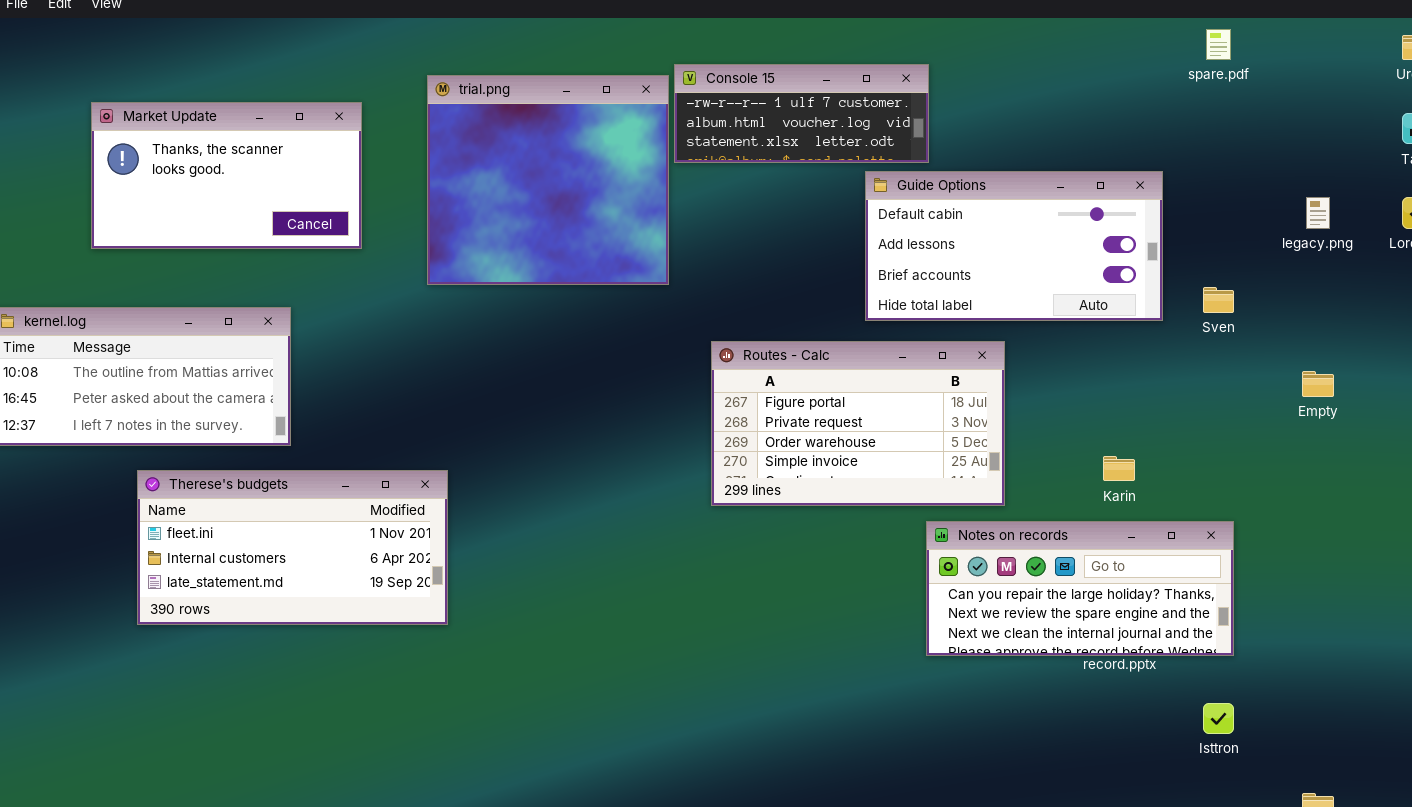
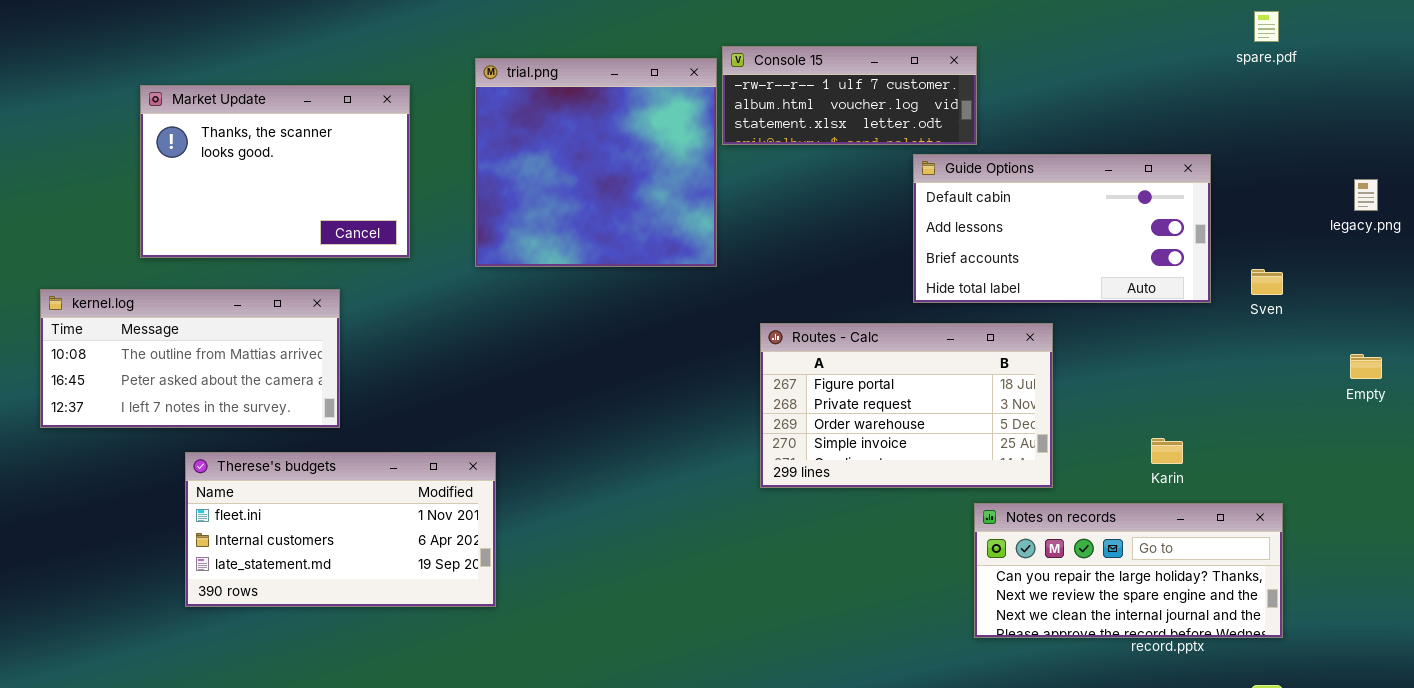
Market Update: [91,102,362,249] -> [140,85,410,258], resized

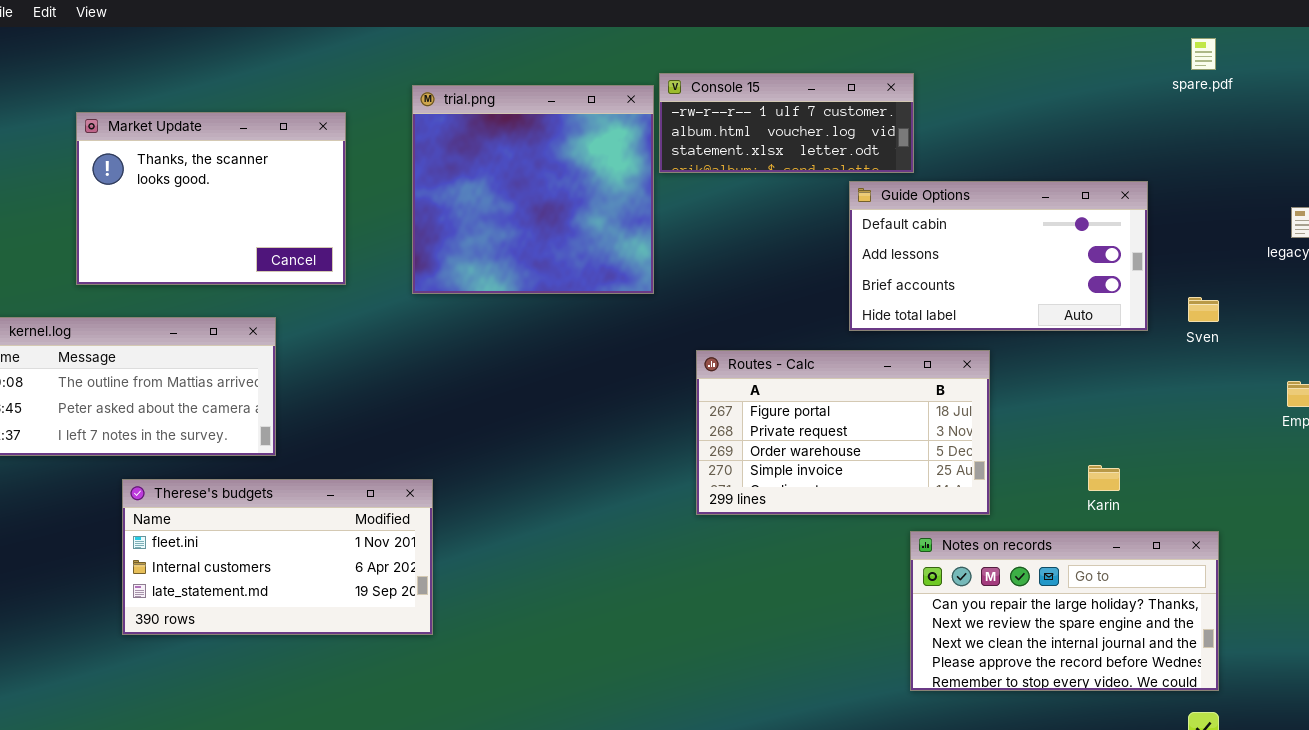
Notes on records: [974,503,1283,638] -> [910,531,1219,691], resized

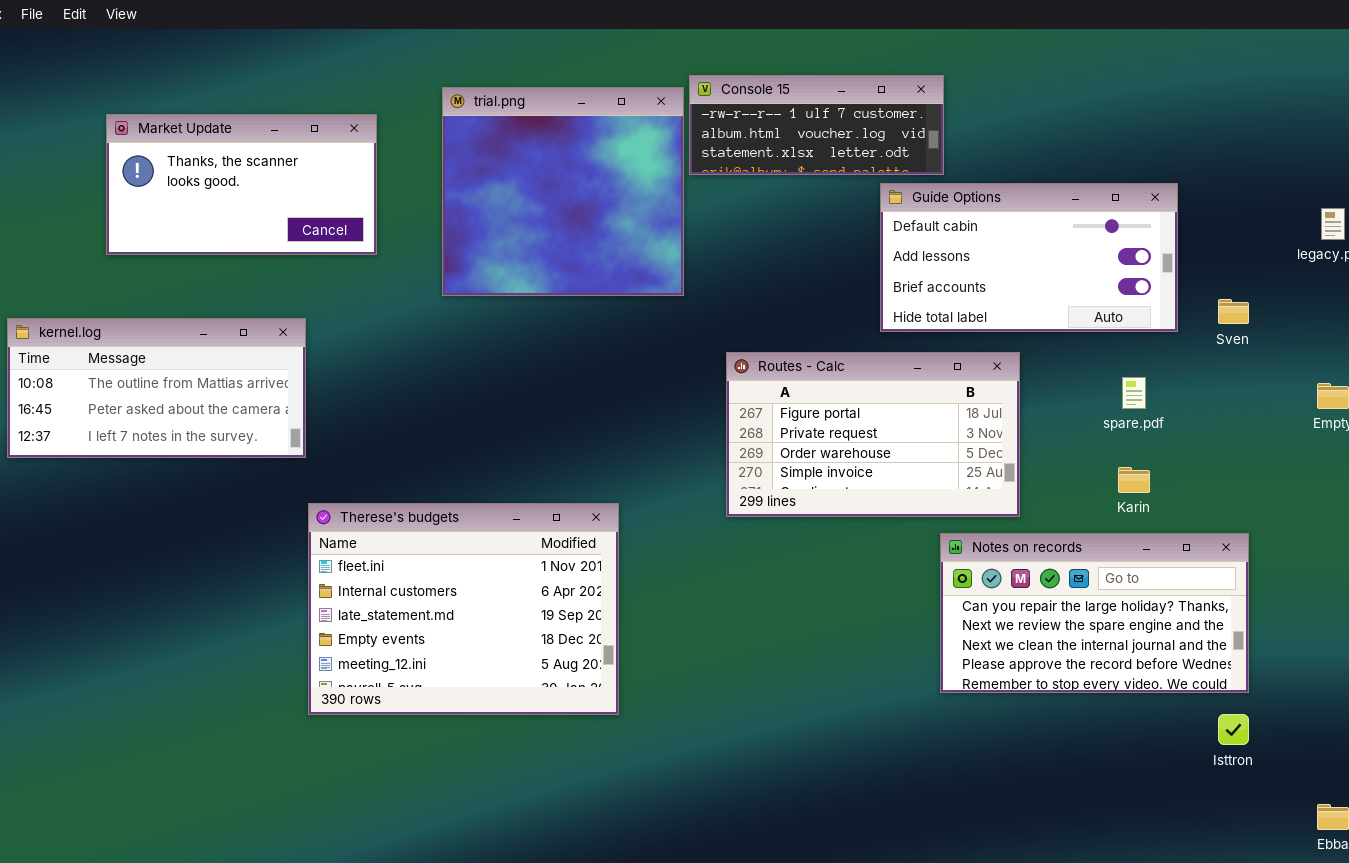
spare.pdf: [1191,38,1216,70] -> [1122,377,1146,409], moved
Market Update: [76,112,346,285] -> [106,114,377,255], resized
Therese's budgets: [122,479,433,635] -> [308,503,619,715], moved, resized

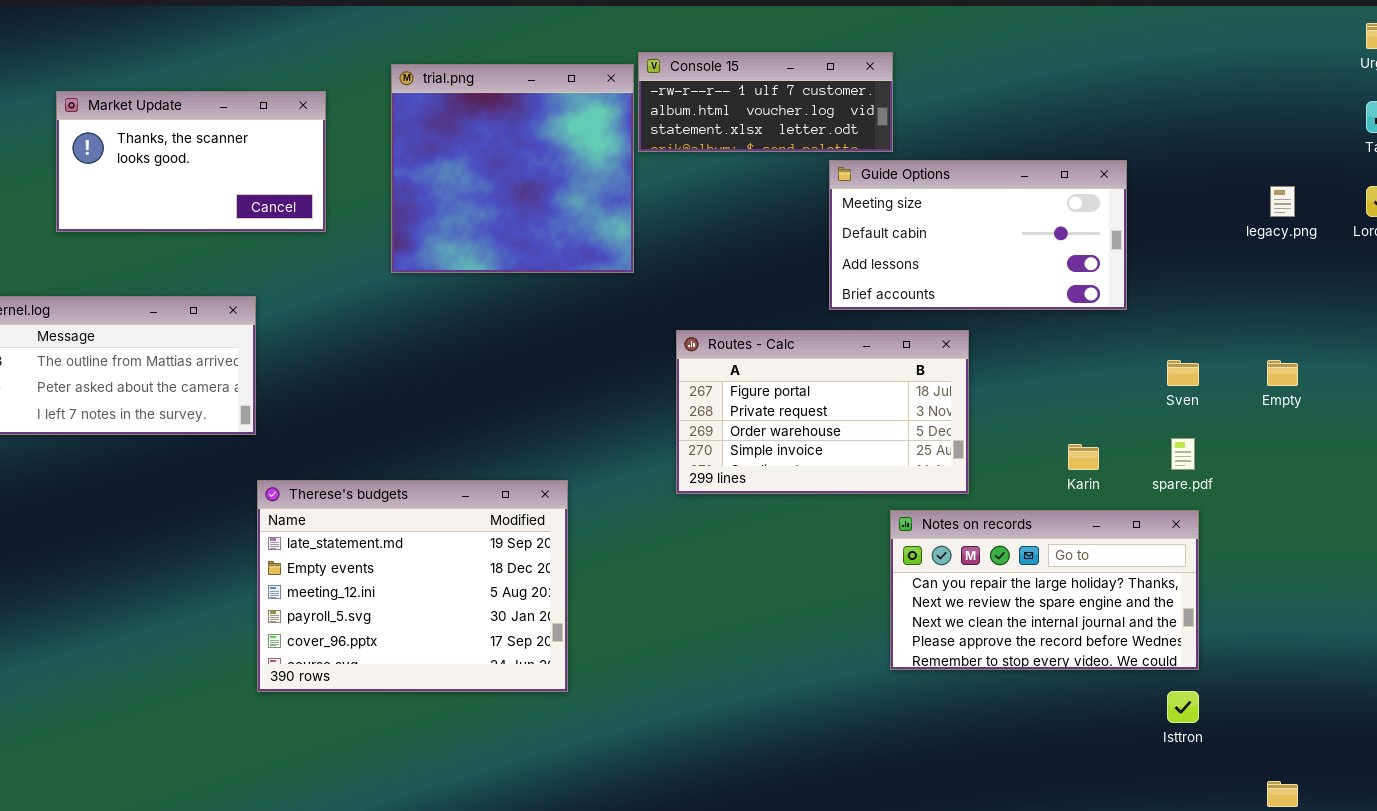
Guide Options: [880,183,1178,332] -> [829,160,1127,310], scrolled up 1 row
Sven: [1218,299,1249,324] -> [1167,360,1199,386], moved
spare.pdf: [1122,377,1146,409] -> [1171,438,1195,470], moved
Therese's budgets: [308,503,619,715] -> [257,480,568,692], scrolled down 2 rows

